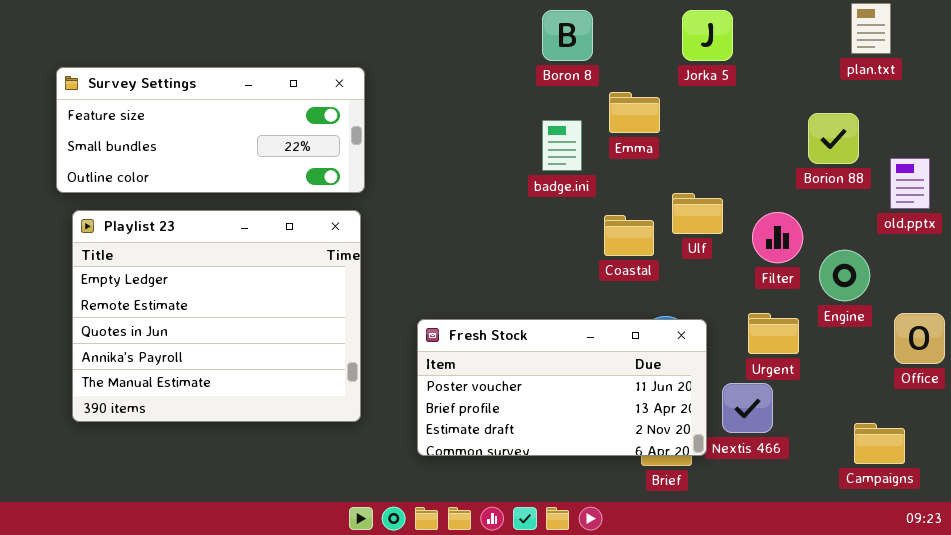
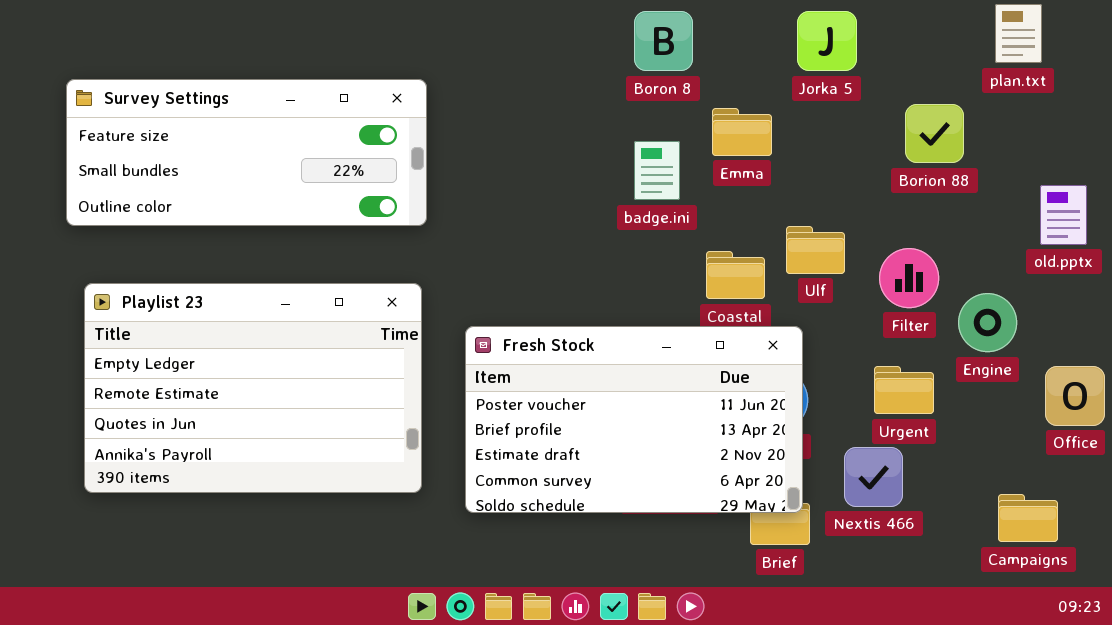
Borion 88: [808,113,859,164] -> [905,104,964,163], moved
Playlist 23: [72,210,361,422] -> [84,283,422,493], resized
Fresh Stock: [417,319,707,456] -> [465,326,803,513], moved, resized

